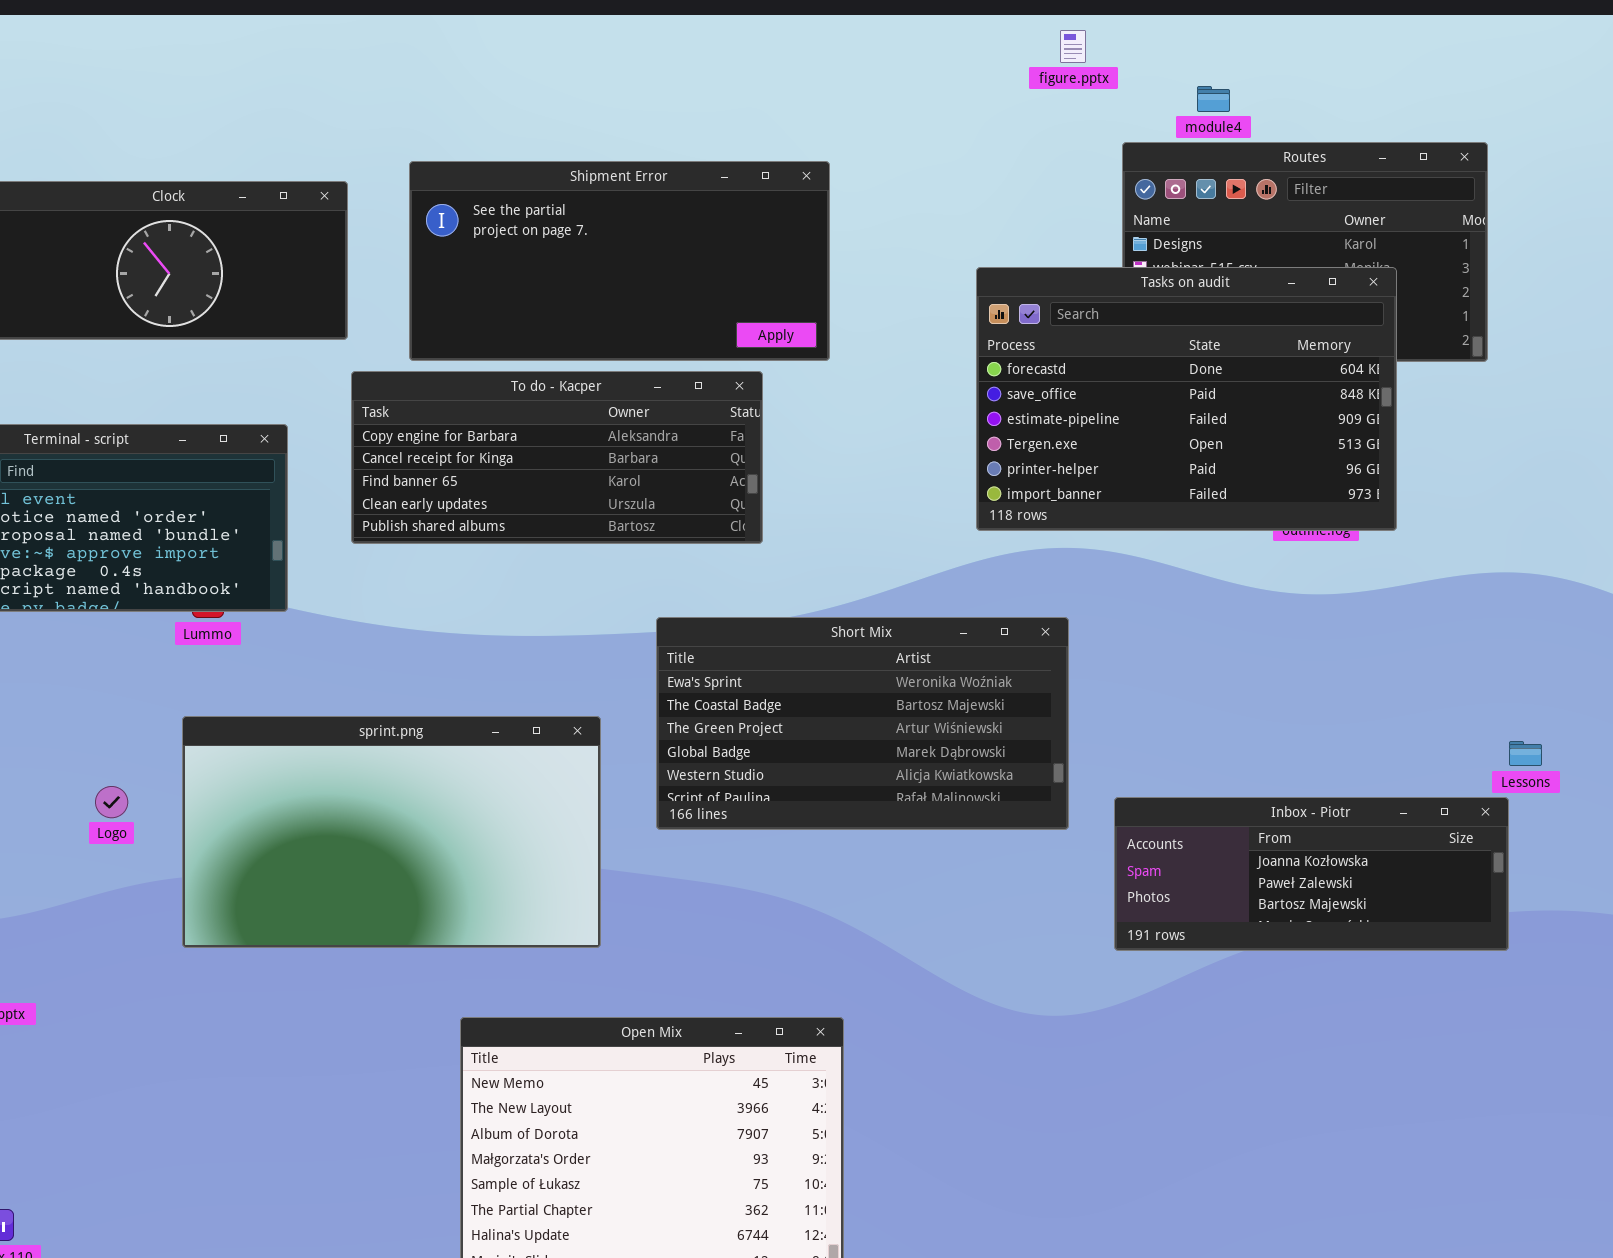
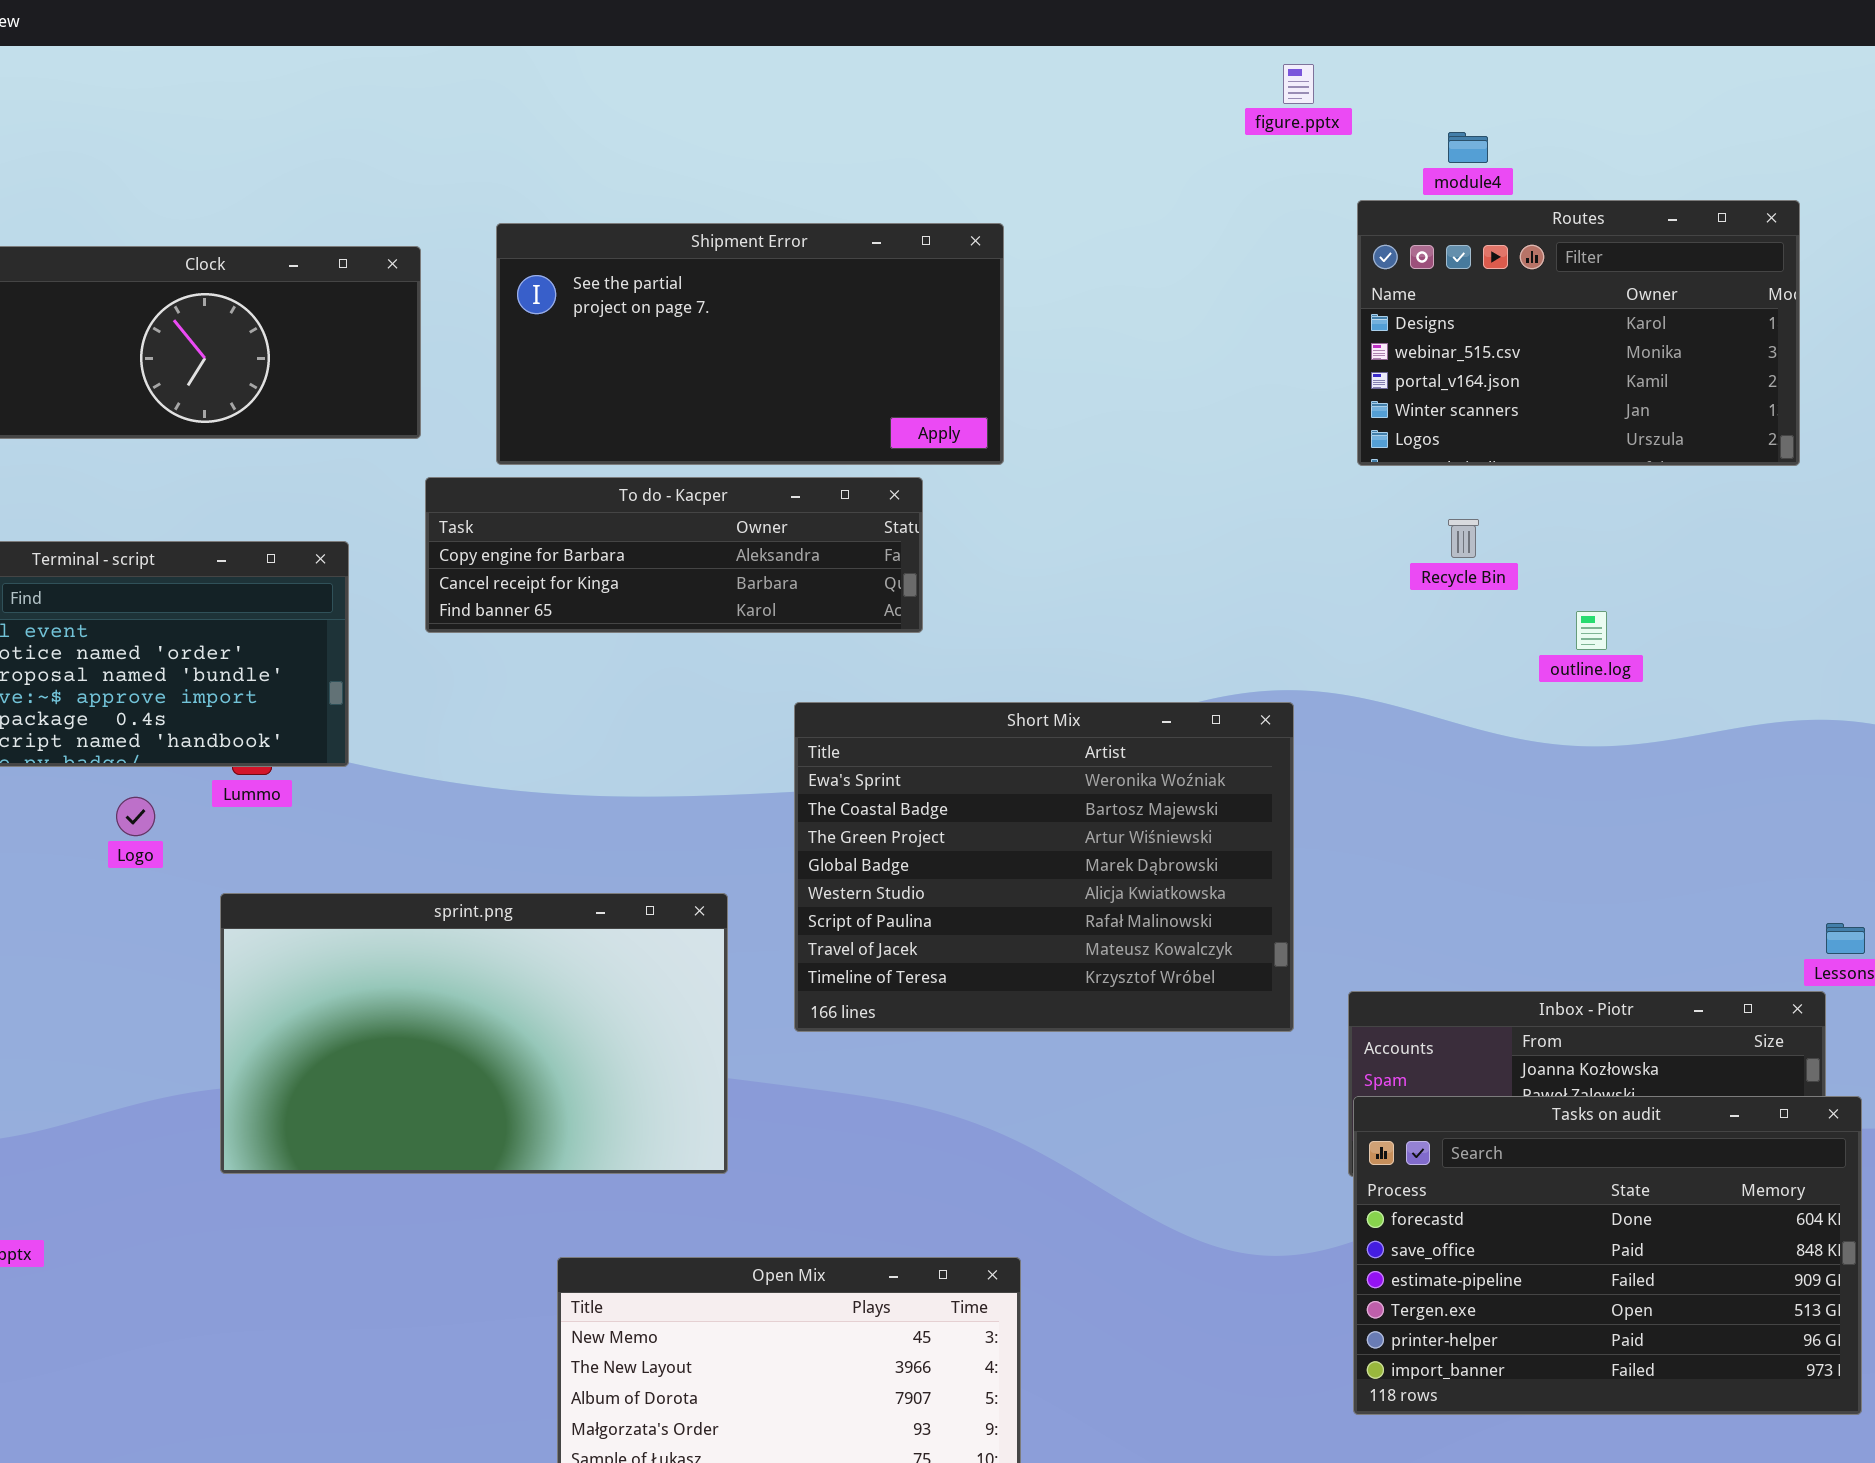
Tasks on audit: [976,267,1397,531] -> [1353,1096,1862,1415], moved
To do - Kacper: [351,371,763,544] -> [425,477,923,633], resized
Short Mix: [656,617,1069,830] -> [794,702,1294,1032], resized
Logo: [95,786,128,818] -> [116,797,155,836], moved

